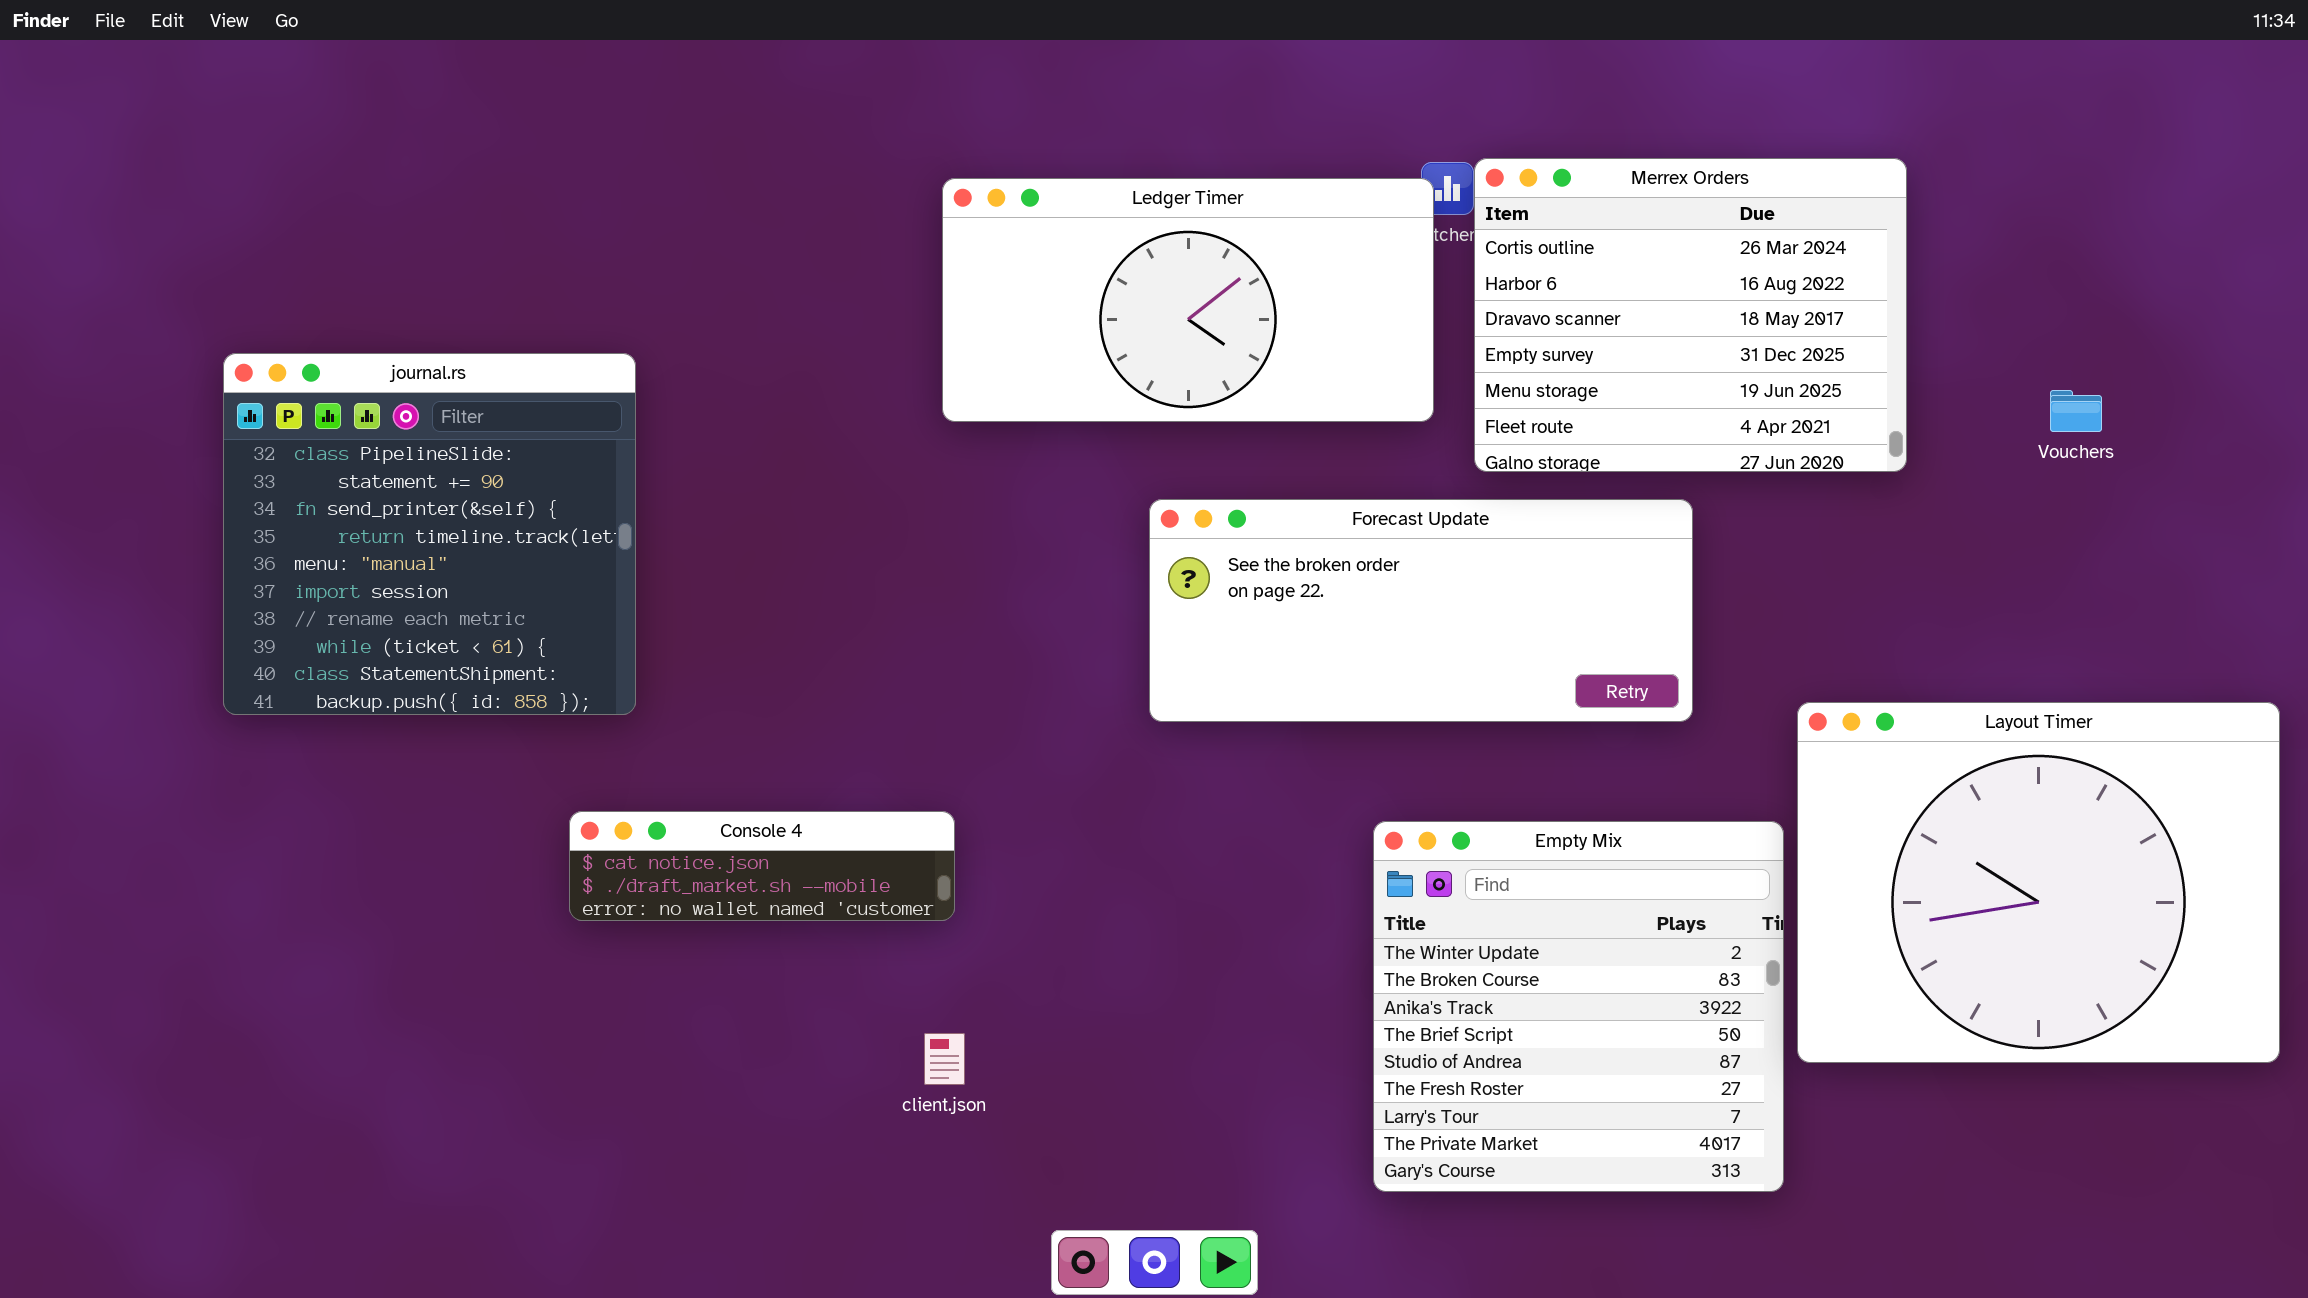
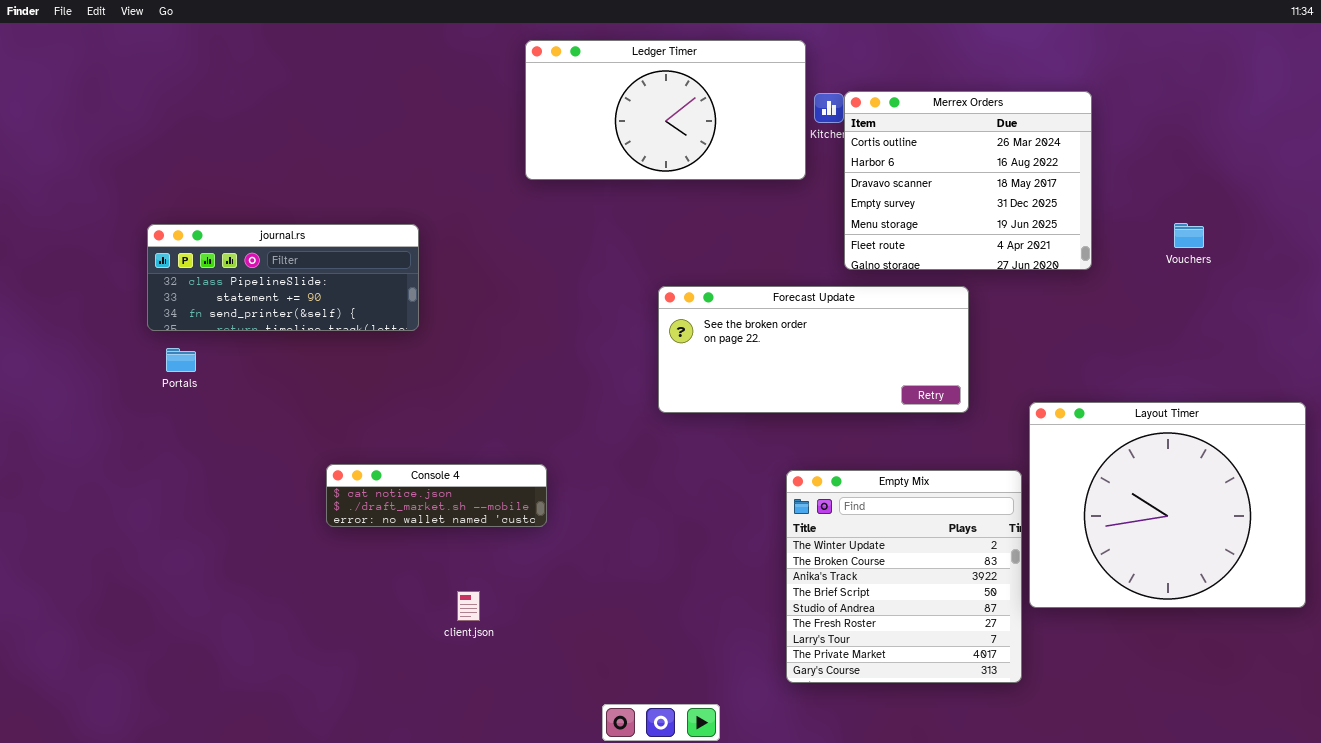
Ledger Timer: [942,178,1434,422] -> [525,40,806,180], moved
journal.rs: [223,353,636,715] -> [147,224,419,331], moved, resized
client.json: [924,1033,965,1085] -> [457,591,480,621], moved

